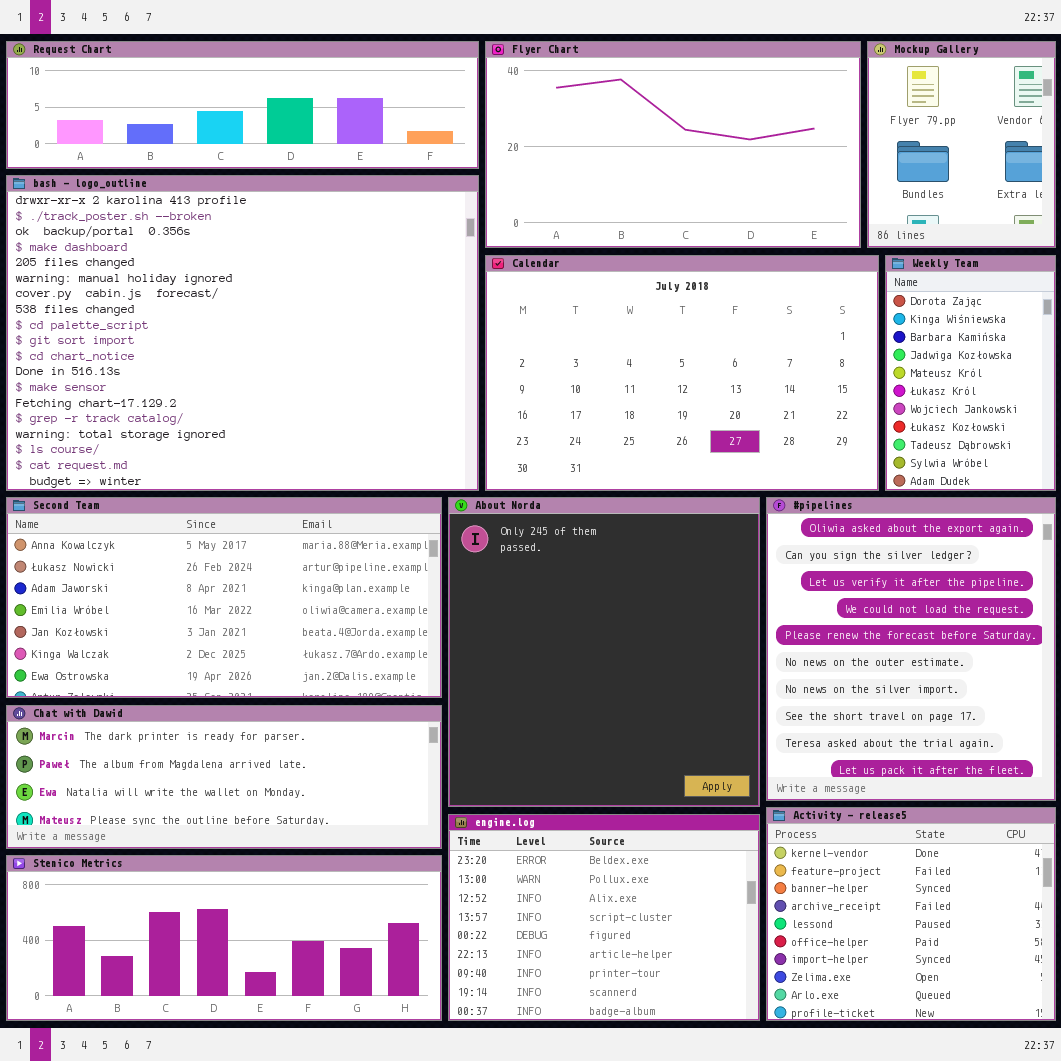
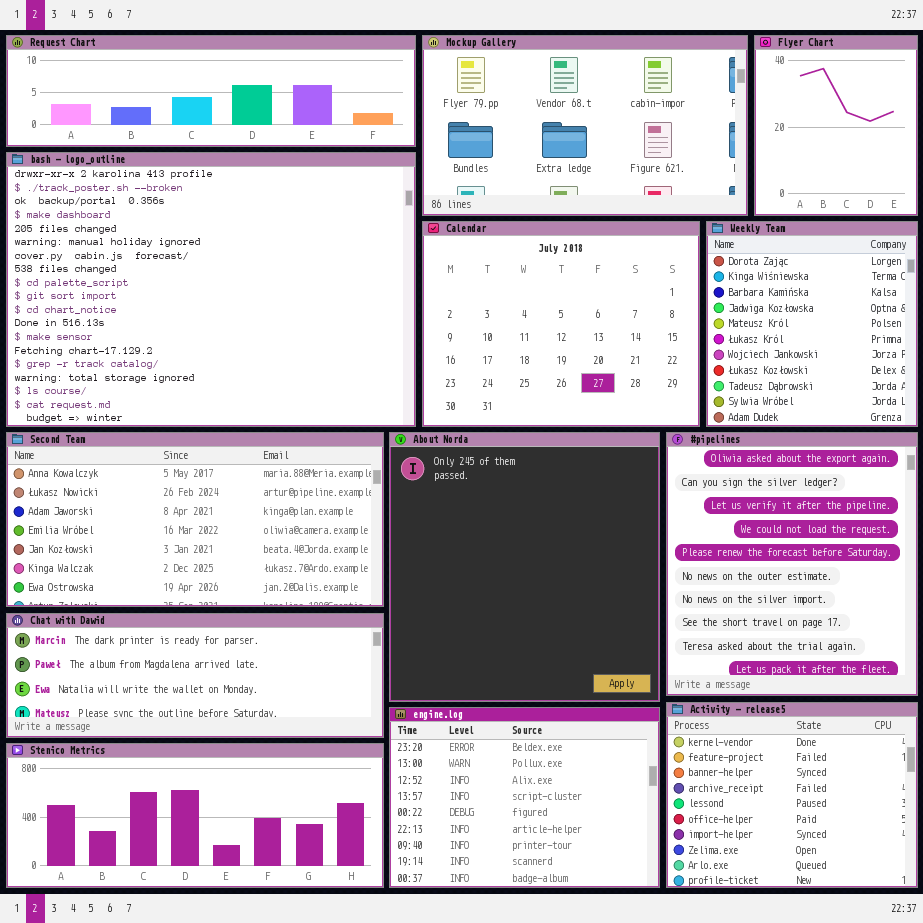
Flyer Chart: [485,41,861,248] -> [754,35,918,216], moved, resized
Mockup Gallery: [867,41,1056,248] -> [422,35,748,216], moved, resized
Calendar: [485,255,879,491] -> [422,221,700,427], resized
Weekly Team: [885,255,1056,491] -> [706,221,918,427], resized

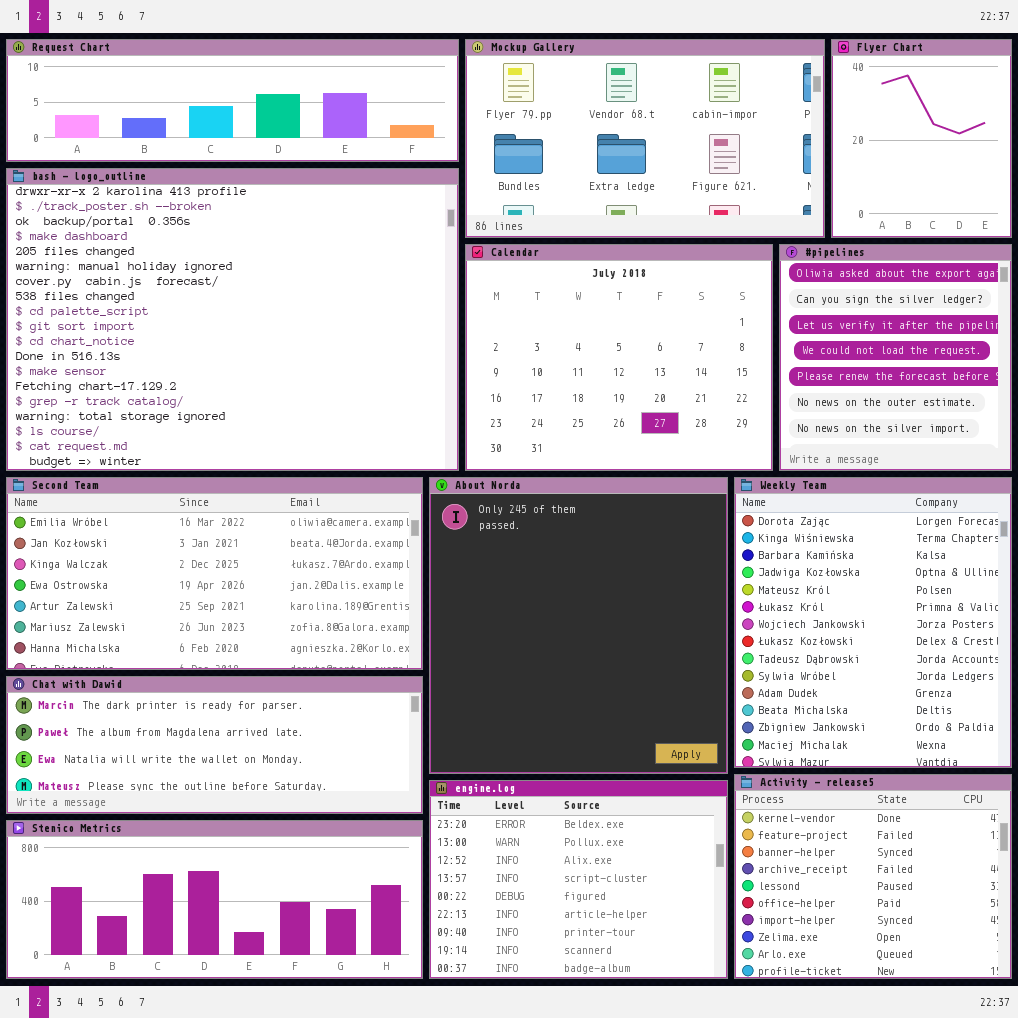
Weekly Team: [706,221,918,427] -> [734,477,1012,768], moved, resized
Second Team: [6,432,384,607] -> [6,477,423,670], scrolled down 3 rows
#pipelines: [666,432,918,696] -> [779,244,1012,471], moved, resized

